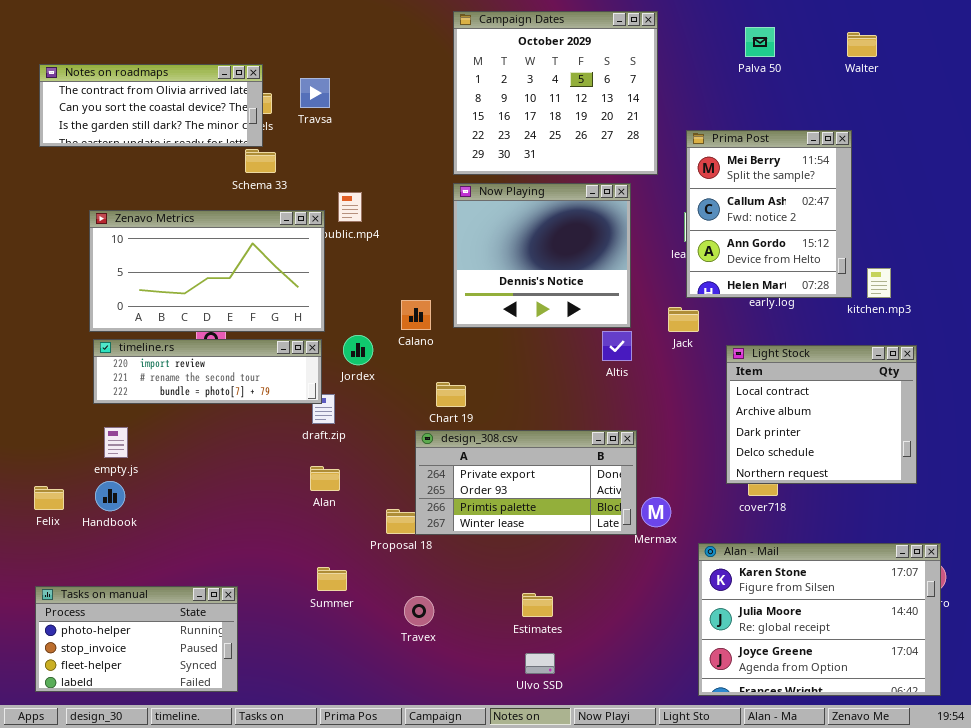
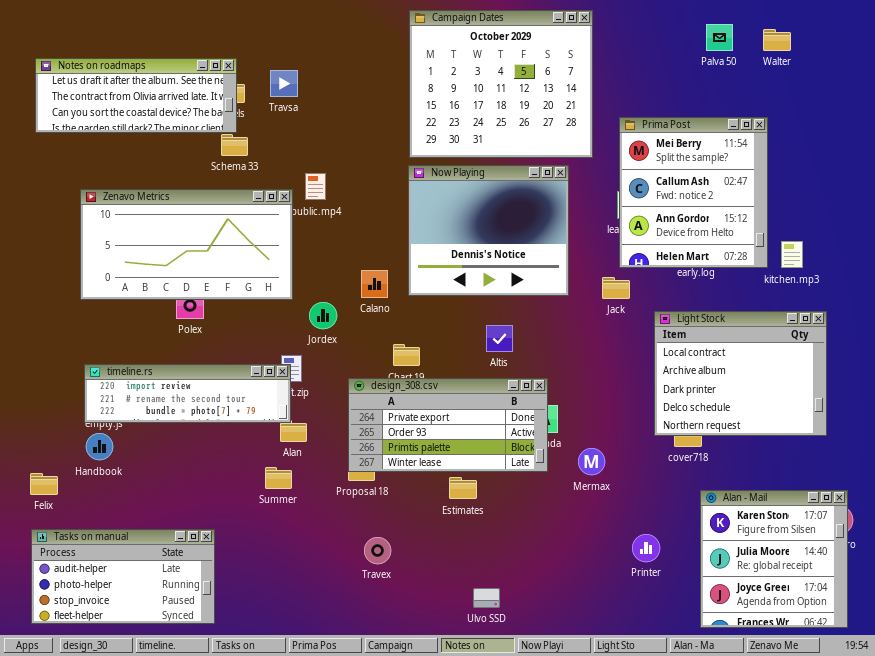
Palva 50: [745,27,775,57] -> [706,24,733,51], moved
Notes on roadmaps: [39,64,263,147] -> [35,58,237,133], scrolled up 1 row
Altis: [602,331,632,361] -> [486,325,513,352], moved
timeline.rs: [93,339,322,404] -> [84,364,291,423], moved
design_308.csv: [415,430,637,535] -> [348,378,548,472], moved
Felix: [34,486,64,510] -> [30,473,58,495], moved
Alan - Mail: [698,543,941,696] -> [700,490,848,628], resized
Summer: [317,567,347,591] -> [265,467,292,489], moved
Tasks on manual: [35,586,238,692] -> [31,529,215,624], scrolled up 1 row
Estimates: [522,593,553,617] -> [449,477,477,499], moved

